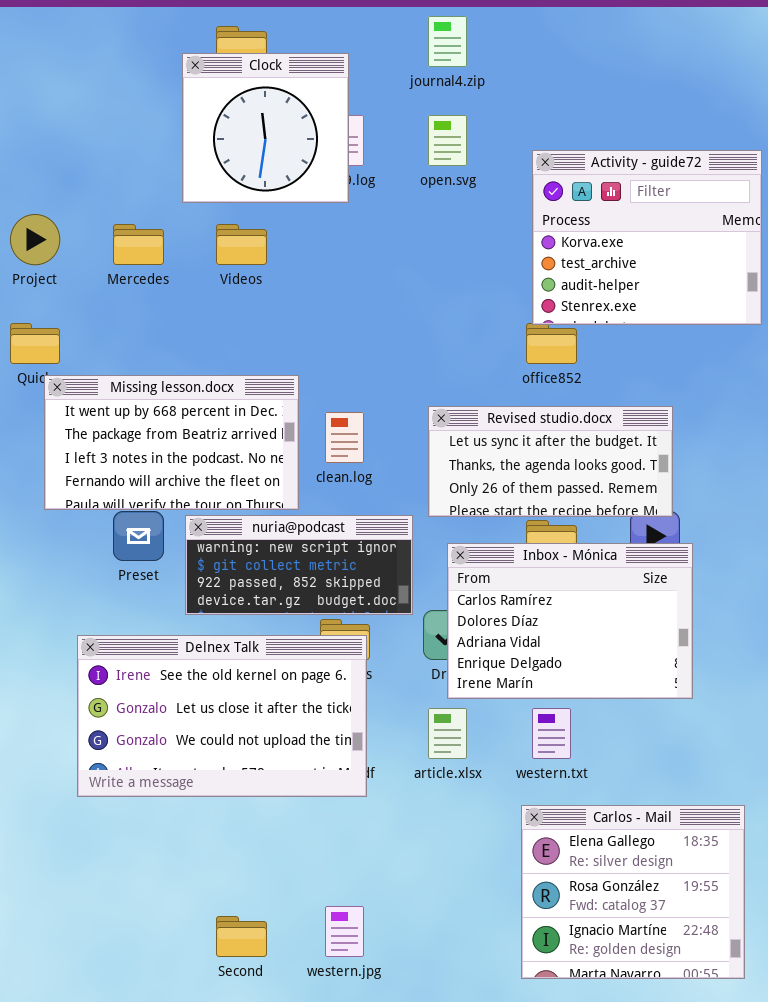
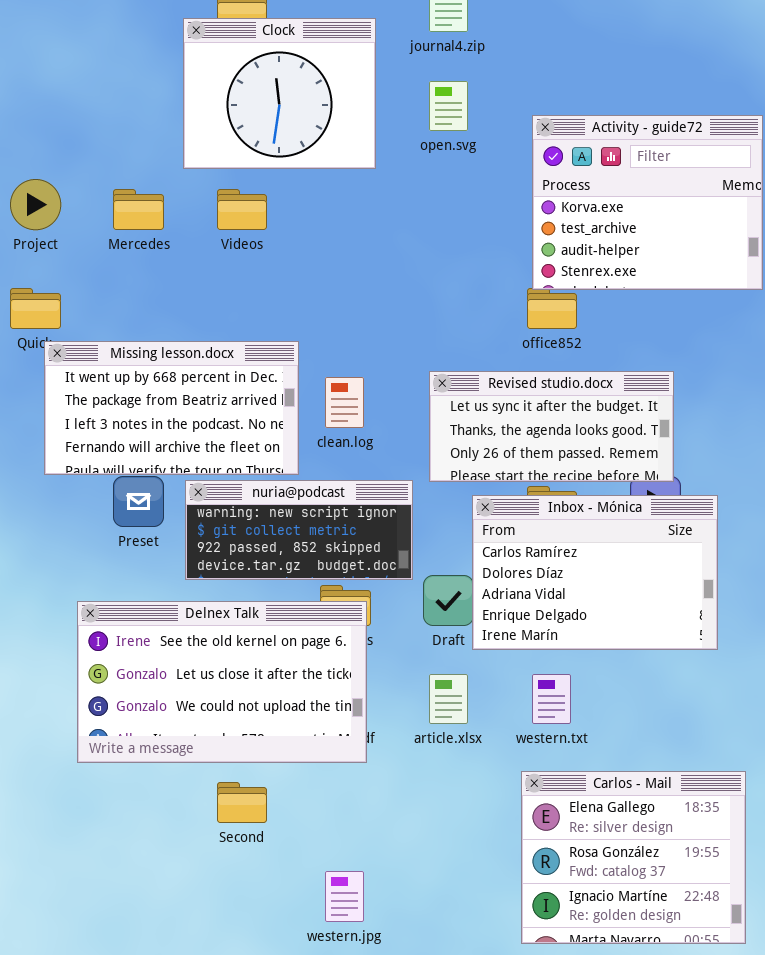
Clock: [182,53,349,203] -> [183,18,376,169], resized
Inbox - Mónica: [447,543,693,699] -> [472,495,718,650], moved
Second: [216,916,267,957] -> [217,782,267,823], moved

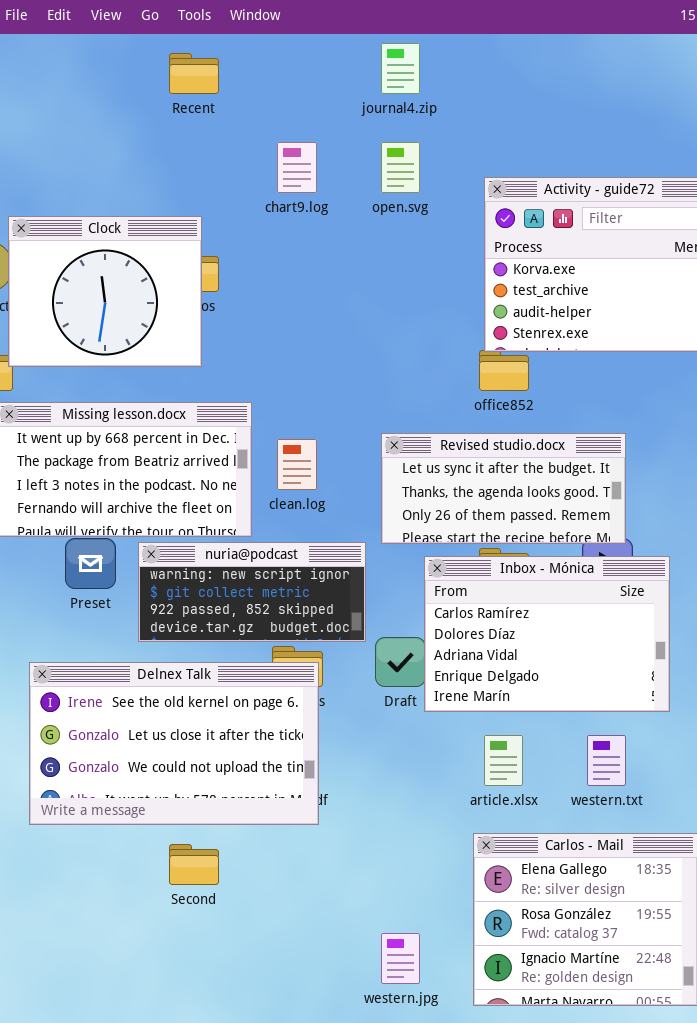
Clock: [183,18,376,169] -> [8,216,202,367], moved
article.xlsx: [429,674,468,724] -> [484,735,523,786], moved
western.txt: [532,674,571,724] -> [587,735,626,786], moved
western.jpg: [325,871,364,922] -> [381,933,420,984], moved

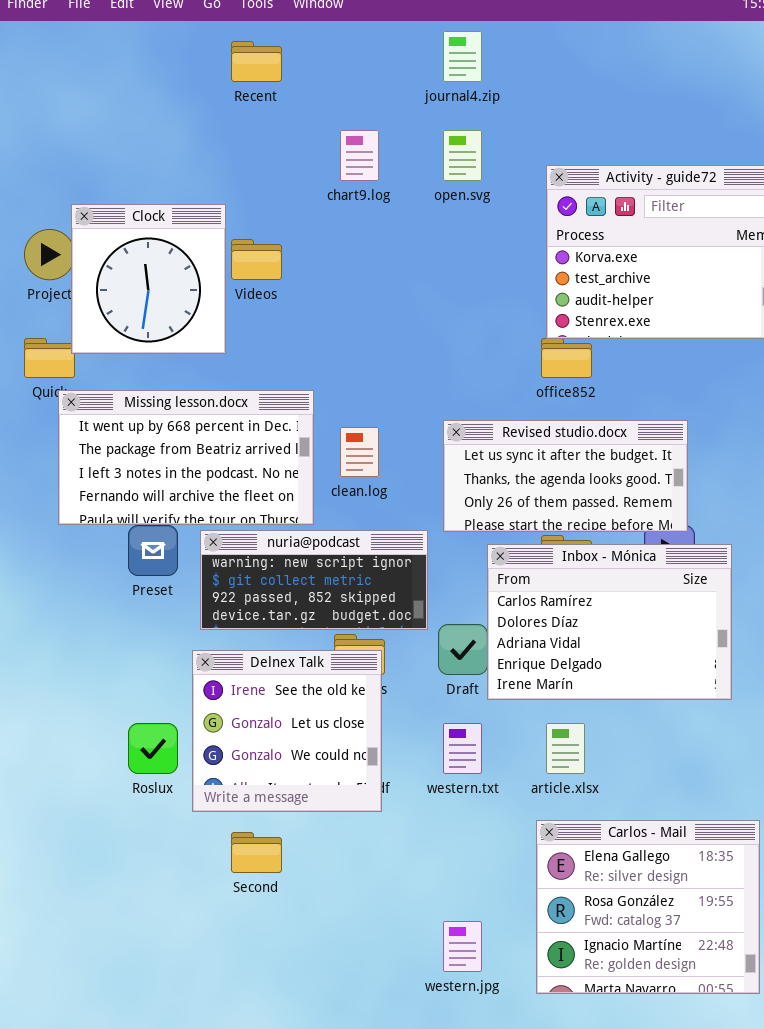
Clock: [8,216,202,367] -> [71,204,226,354], resized
Delnex Talk: [29,662,319,825] -> [192,650,382,812], resized
western.txt: [587,735,626,786] -> [443,723,482,774], moved

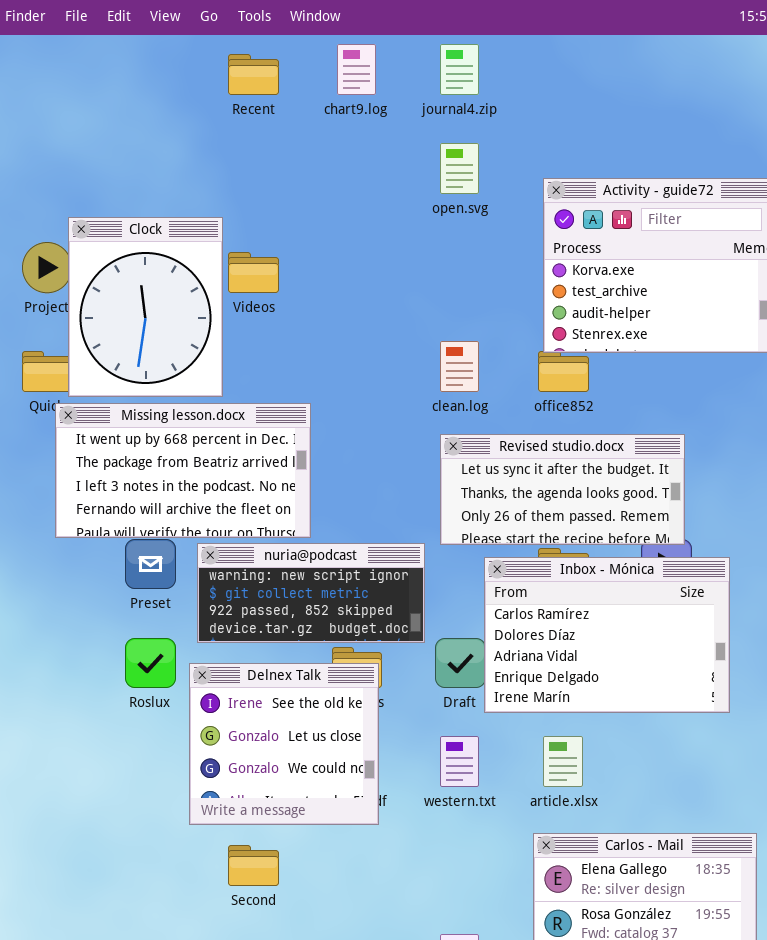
chart9.log: [340,130,379,181] -> [337,44,376,95], moved
Clock: [71,204,226,354] -> [68,217,223,397], resized
clean.log: [340,427,379,477] -> [440,341,479,392], moved
Roslux: [128,723,178,774] -> [125,638,176,688], moved

